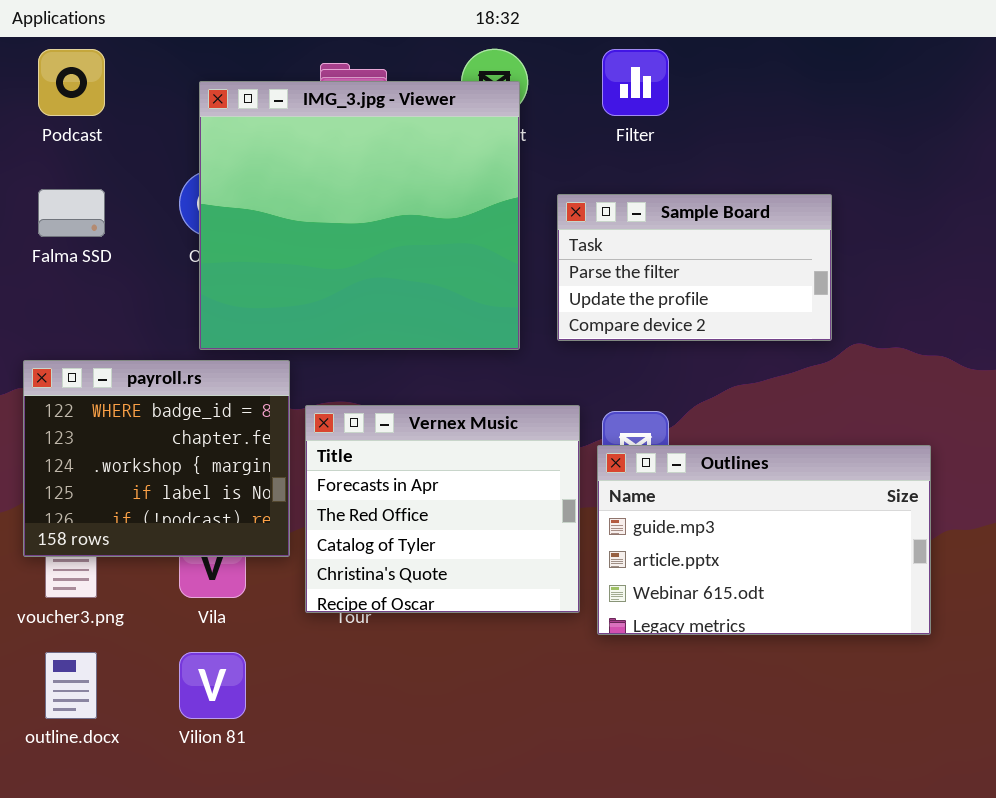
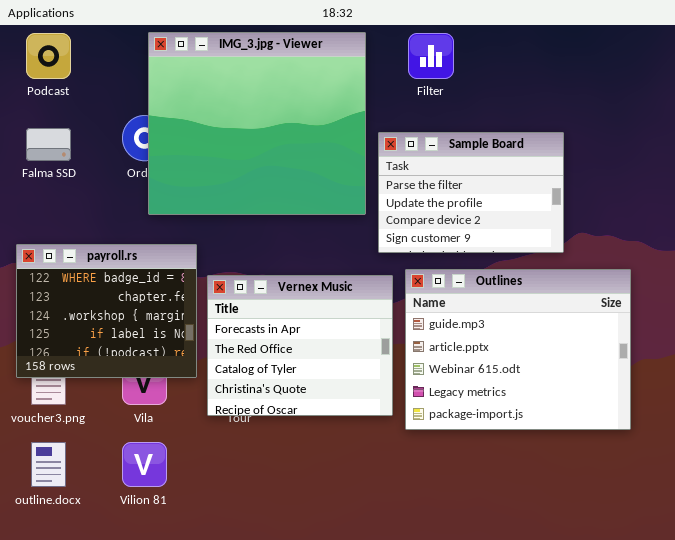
IMG_3.jpg - Viewer: [199,81,520,350] -> [148,32,366,215], moved
Sample Board: [557,194,832,341] -> [378,132,564,253], resized
Outlines: [597,445,931,635] -> [405,269,631,430], resized

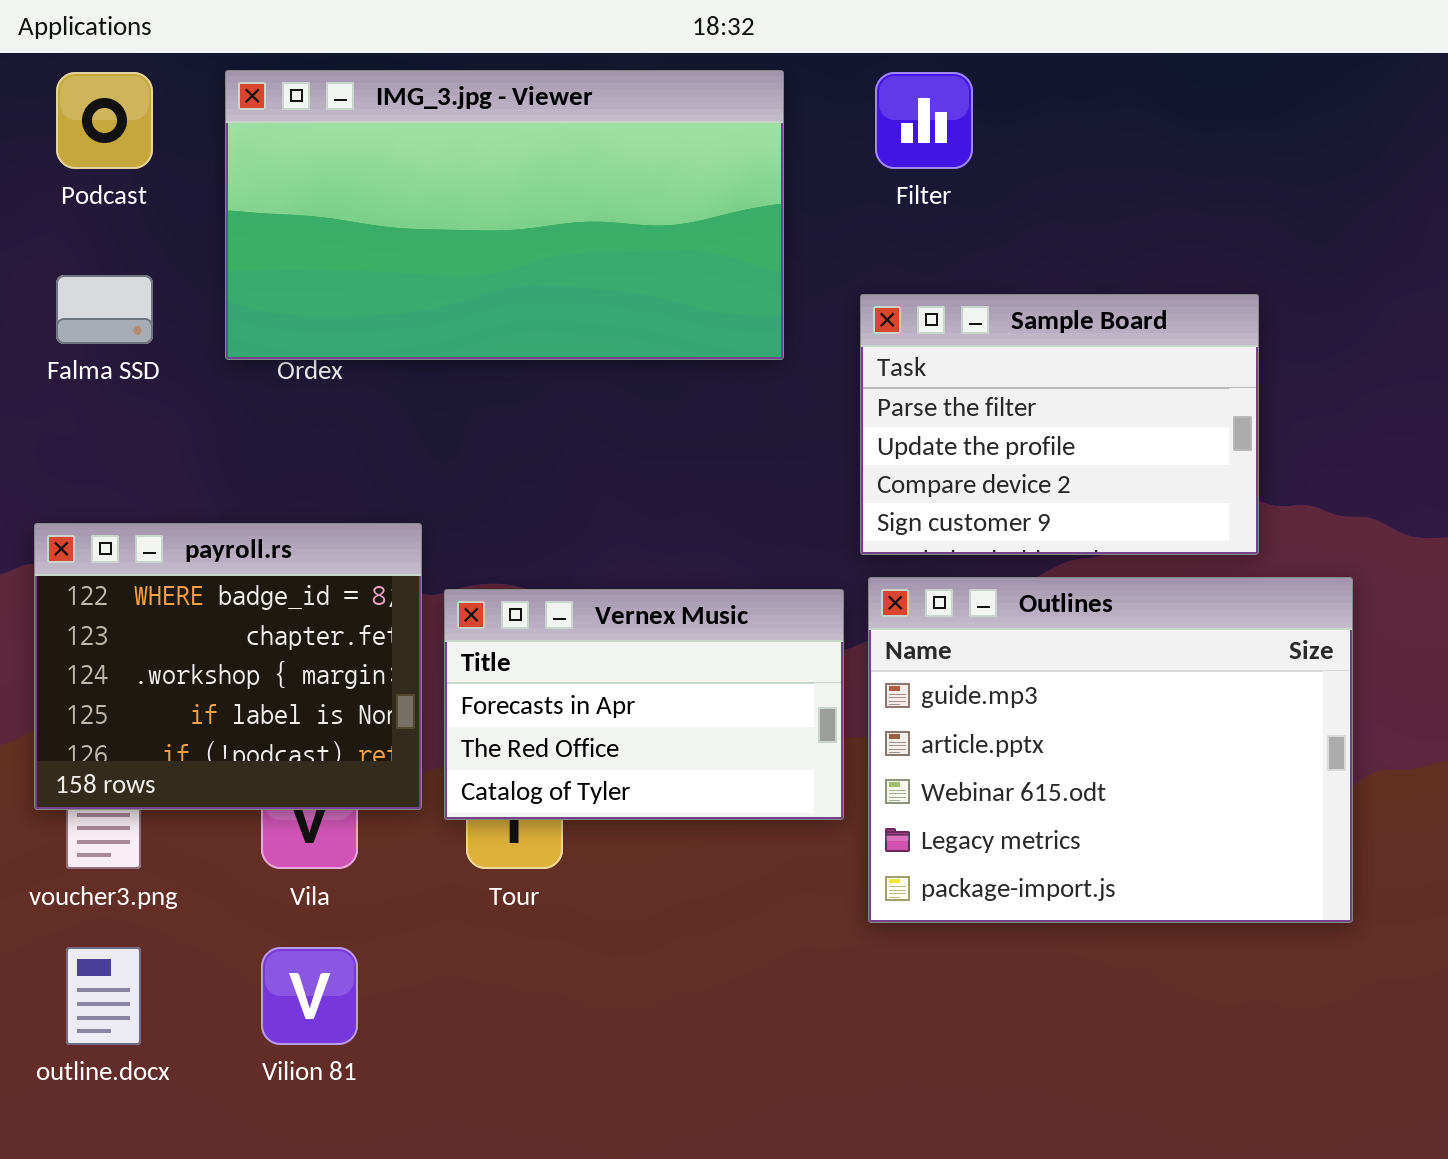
IMG_3.jpg - Viewer: [148,32,366,215] -> [225,70,784,360], resized
Sample Board: [378,132,564,253] -> [860,294,1259,555], moved
Vernex Music: [207,275,393,416] -> [444,589,844,820], resized

